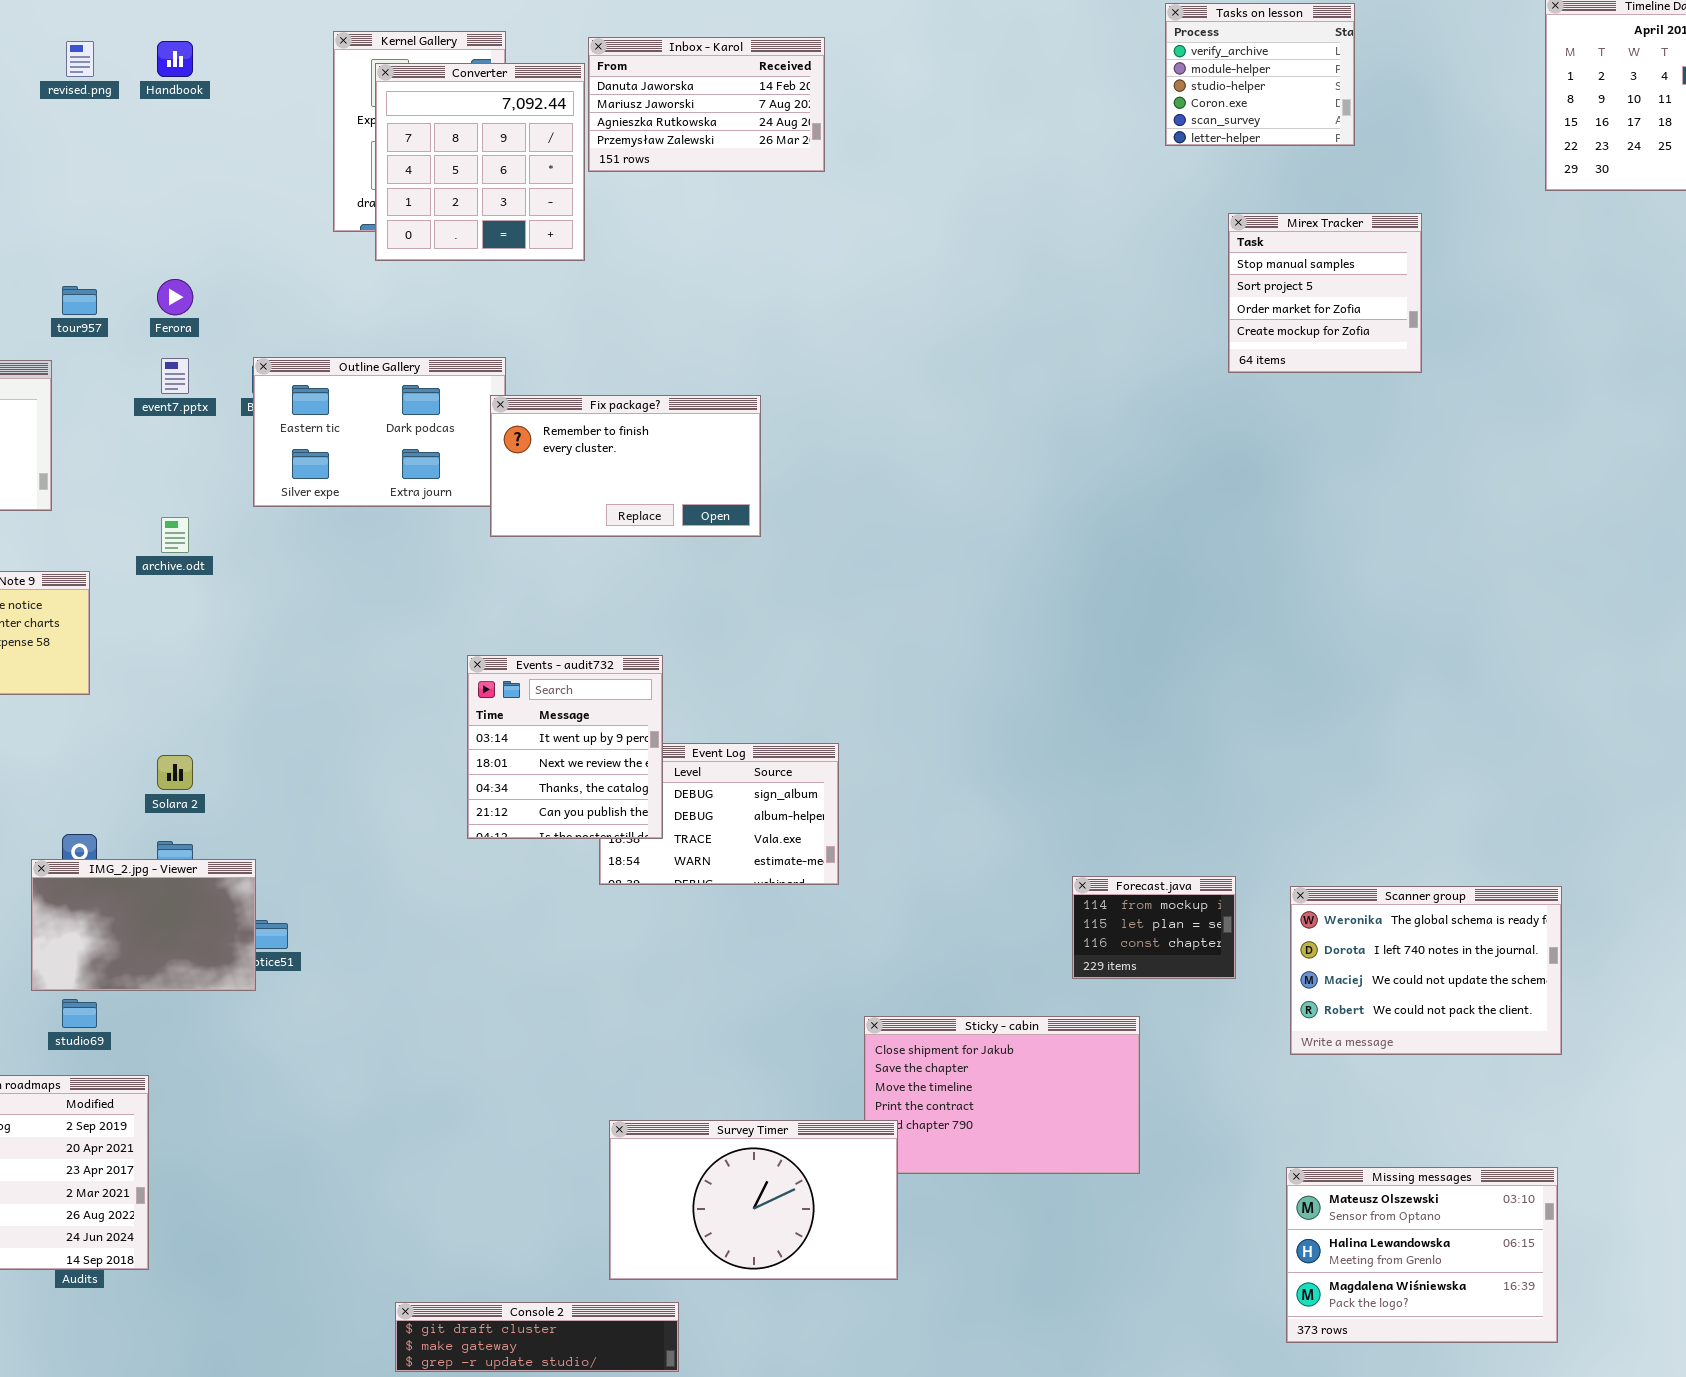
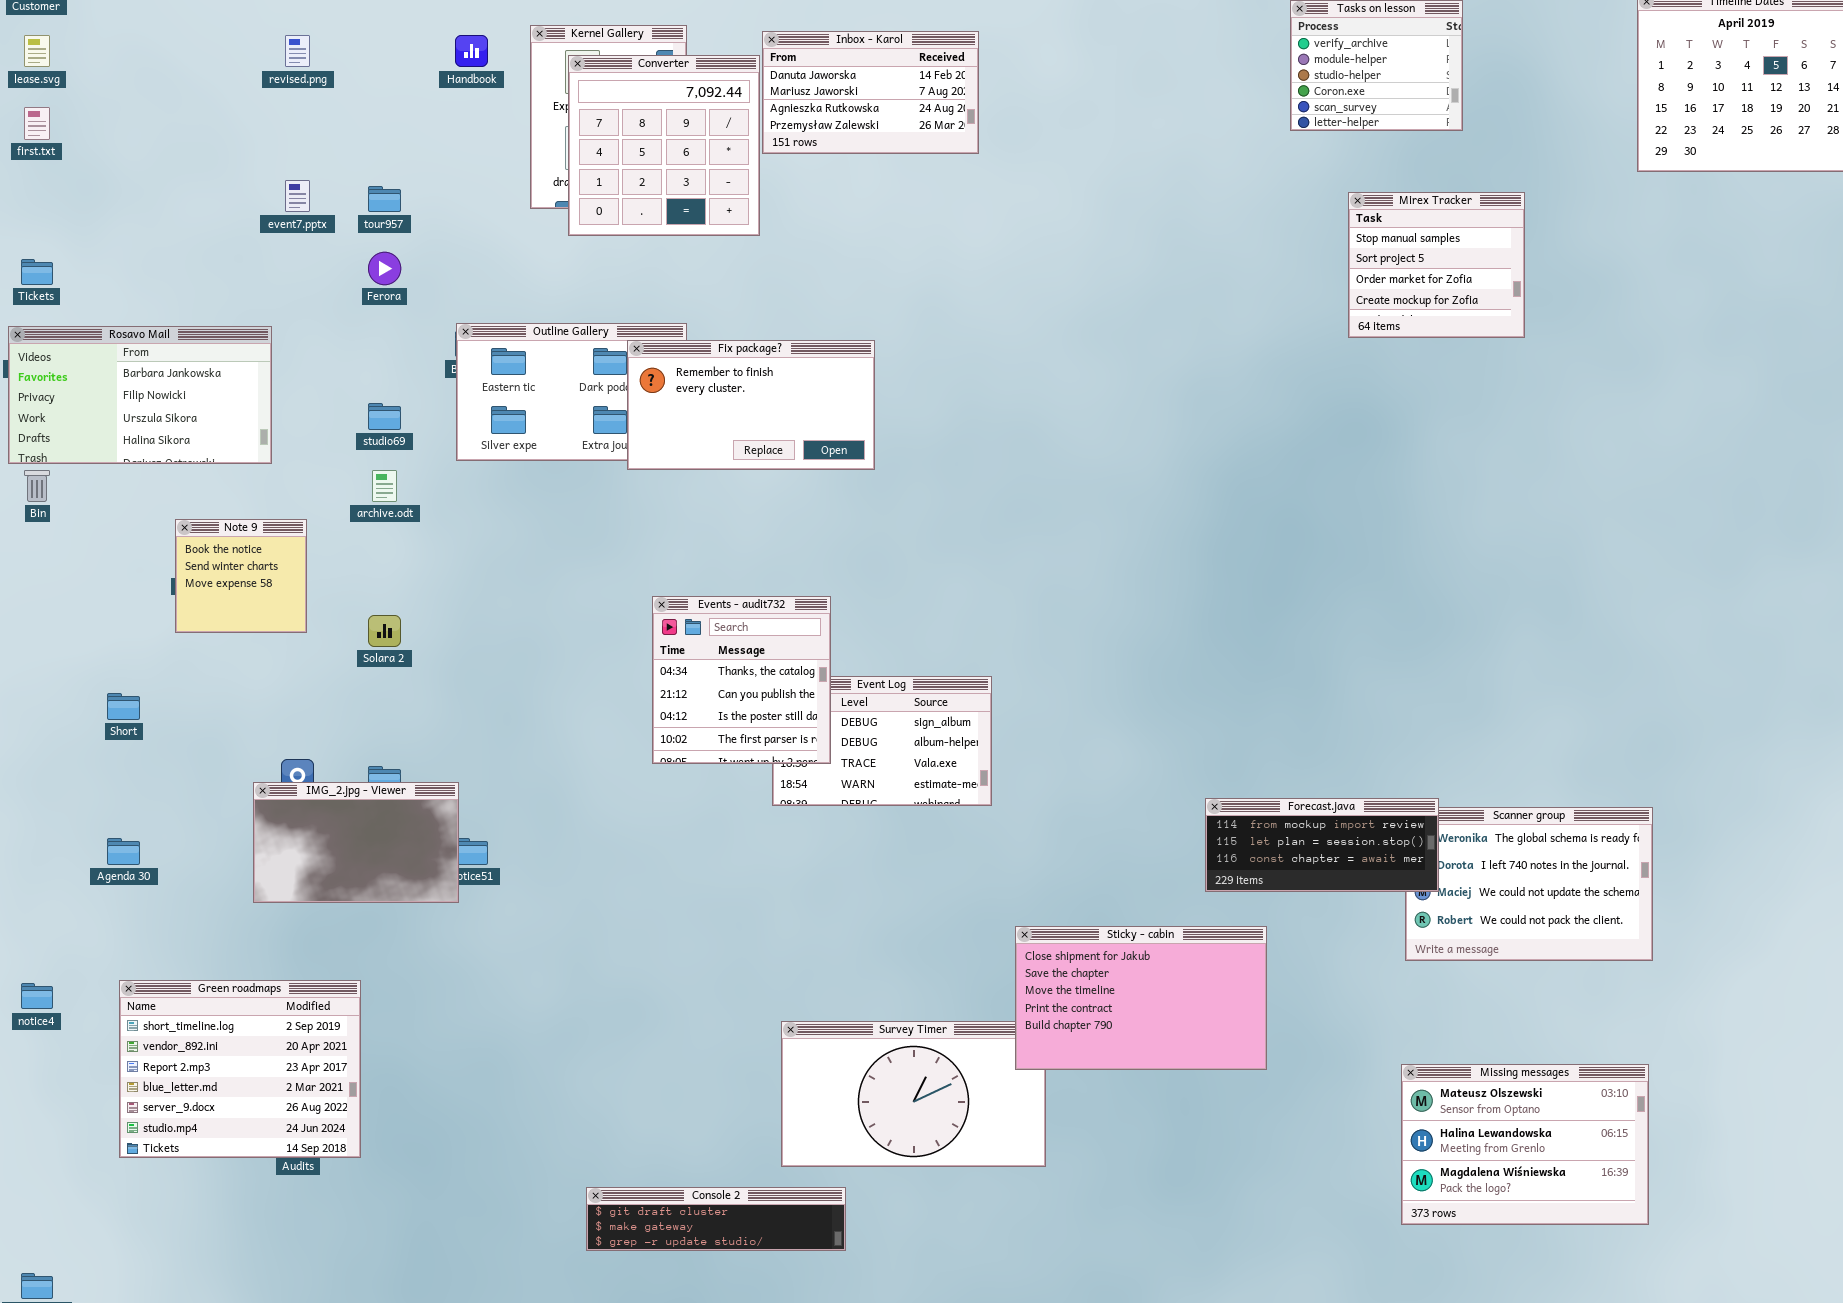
Handbook: [157,41,193,77] -> [455,35,488,67], moved
tour957: [62,286,97,315] -> [368,186,401,212], moved
event7.pptx: [161,358,189,394] -> [285,180,310,212], moved
Fix package?: [490,395,761,537] -> [627,340,875,470], moved
Events - audit732: [467,655,663,839] -> [652,596,831,764], scrolled down 2 rows
Solara 2: [157,755,193,790] -> [368,615,401,647], moved
Forecast.java: [1072,876,1236,979] -> [1205,798,1439,892], resized
studio69: [62,999,97,1028] -> [368,403,401,430], moved
Sticky - cabin: [864,1016,1140,1174] -> [1015,926,1267,1070], raised

